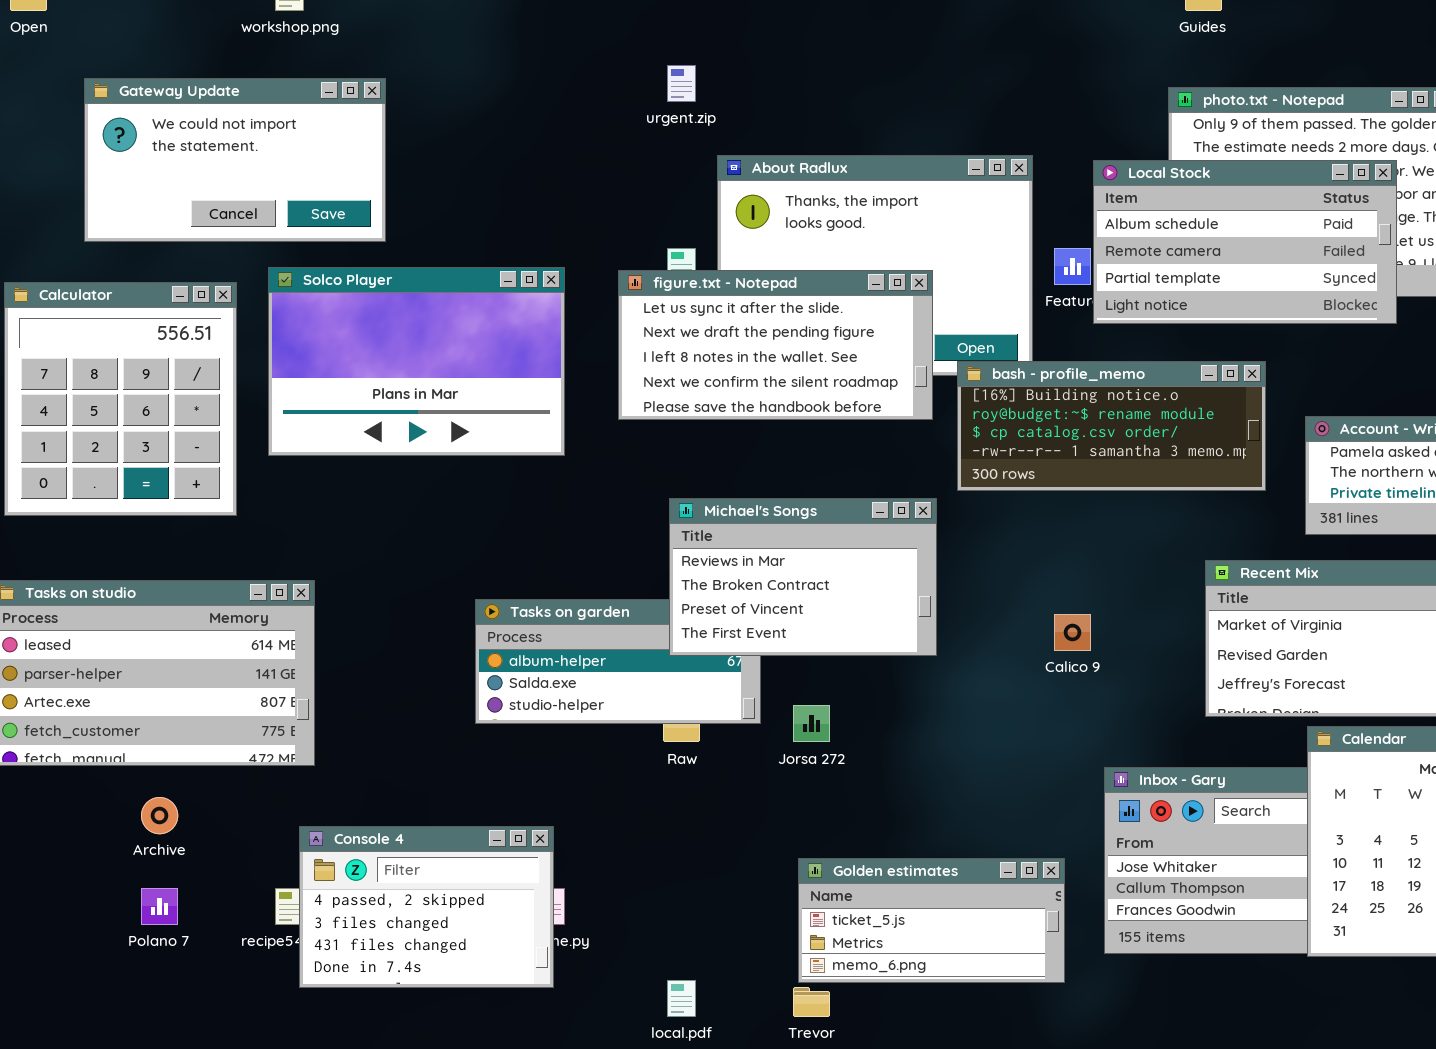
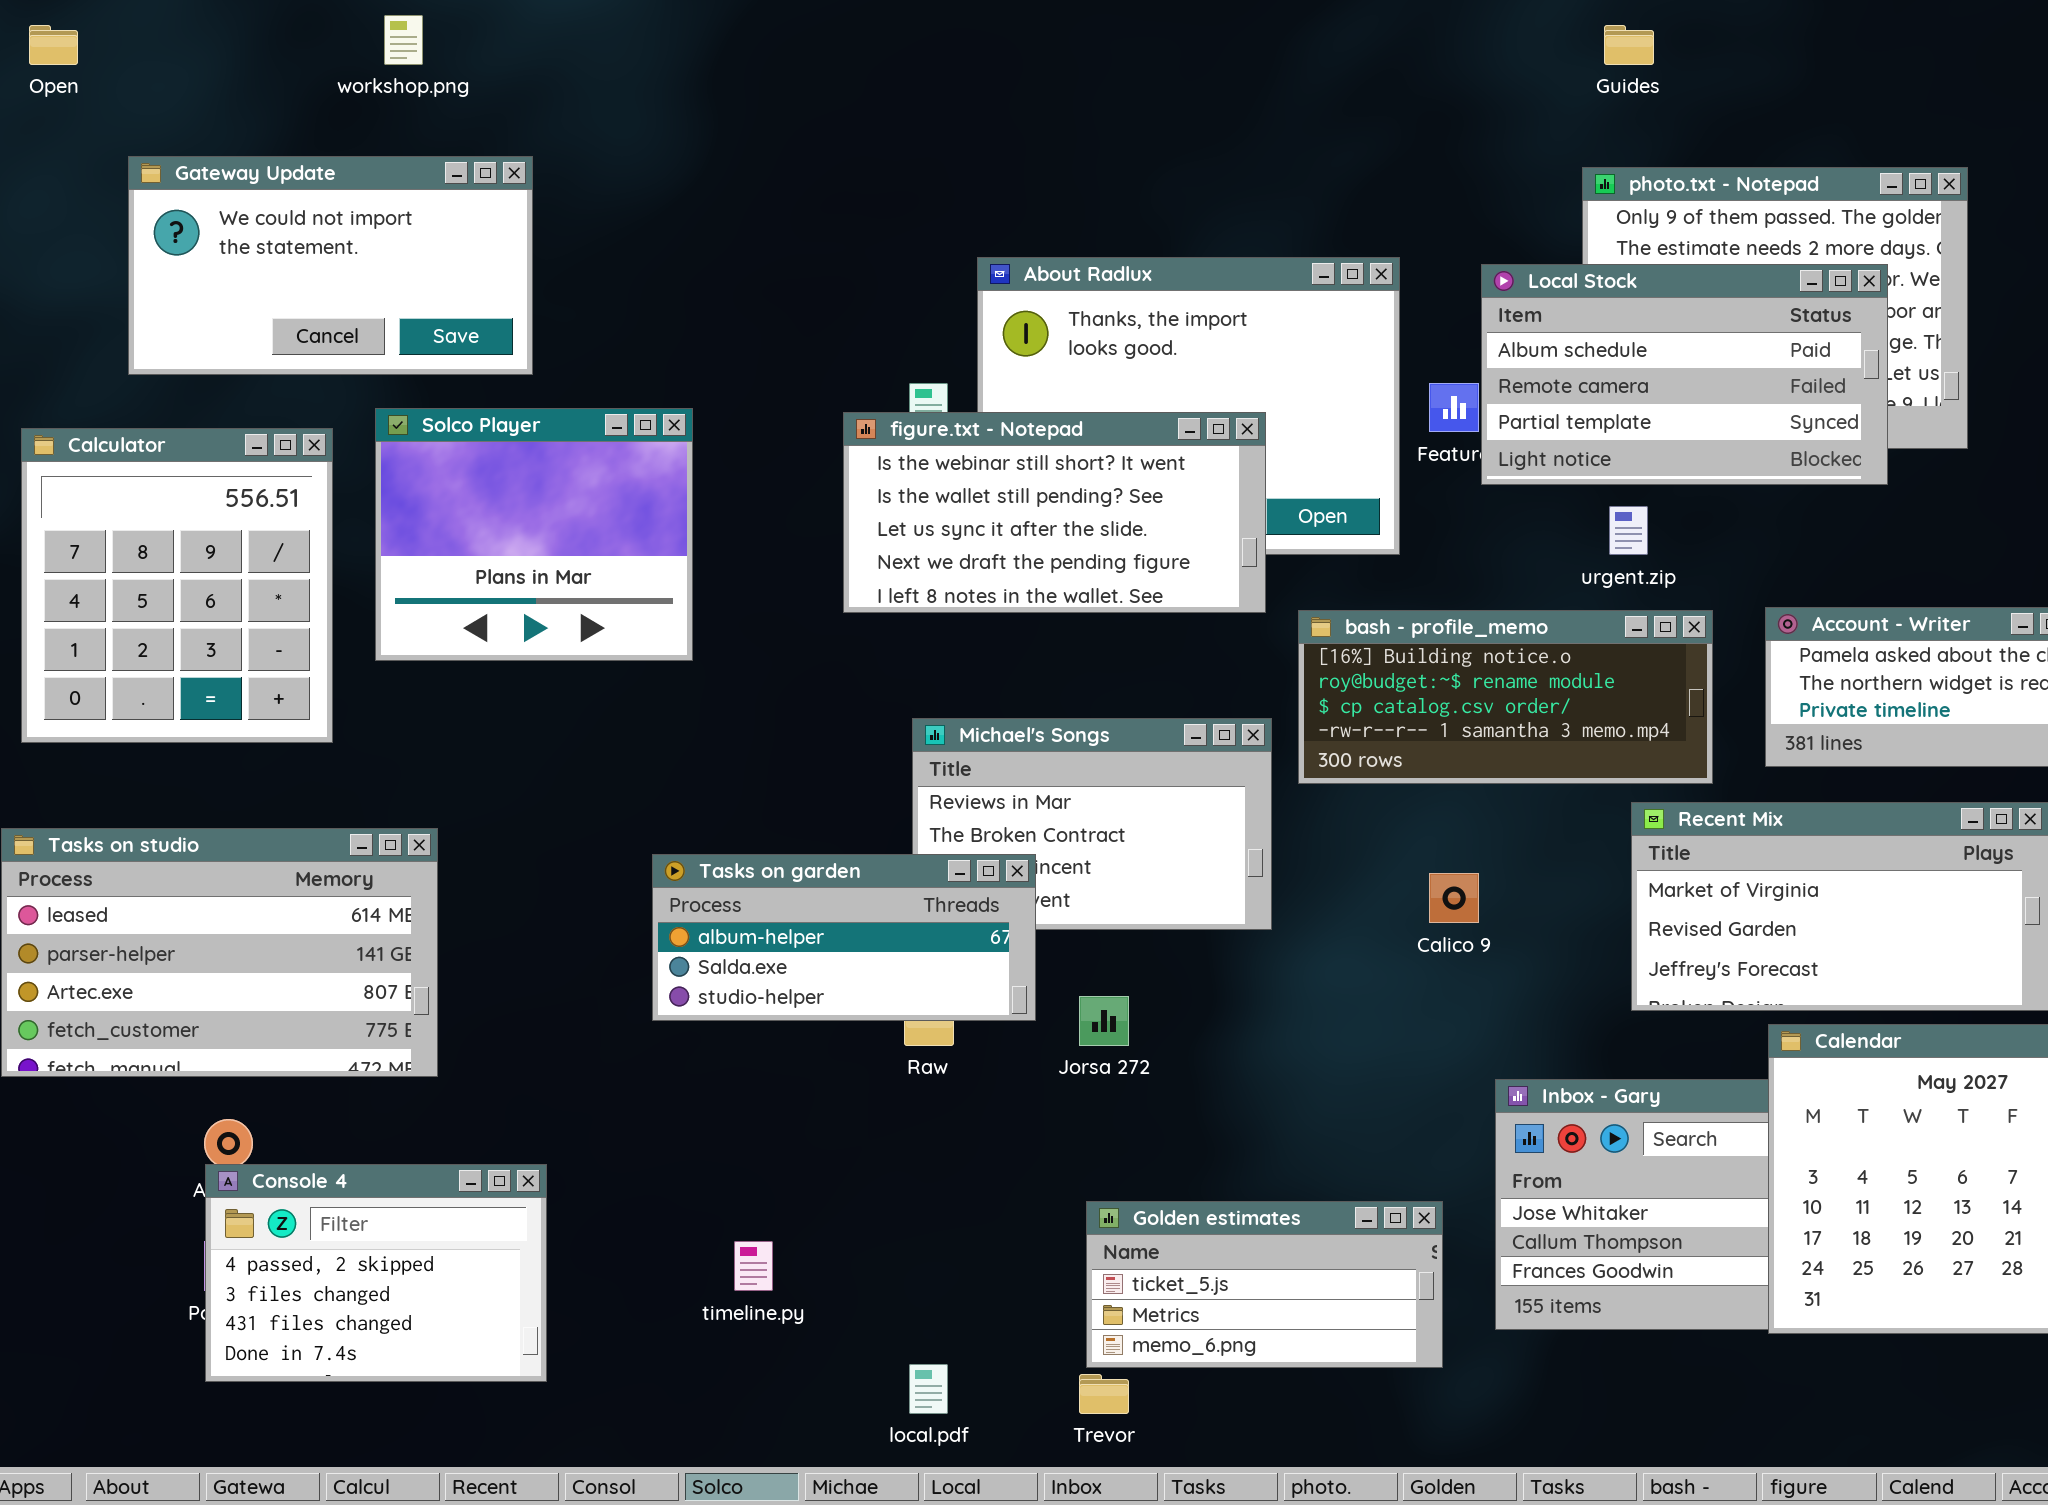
urgent.zip: [667,65,696,102] -> [1609,506,1648,555], moved
Solco Player: [268,267,565,456] -> [375,408,693,661], resized
figure.txt - Notepad: [618,270,933,420] -> [843,412,1266,613], scrolled up 2 rows
bash - profile_memo: [957,361,1266,491] -> [1298,610,1713,784], moved
Tasks on garden: [475,599,761,724] -> [652,854,1036,1021], raised
Console 4: [299,826,554,988] -> [205,1164,547,1382], moved

